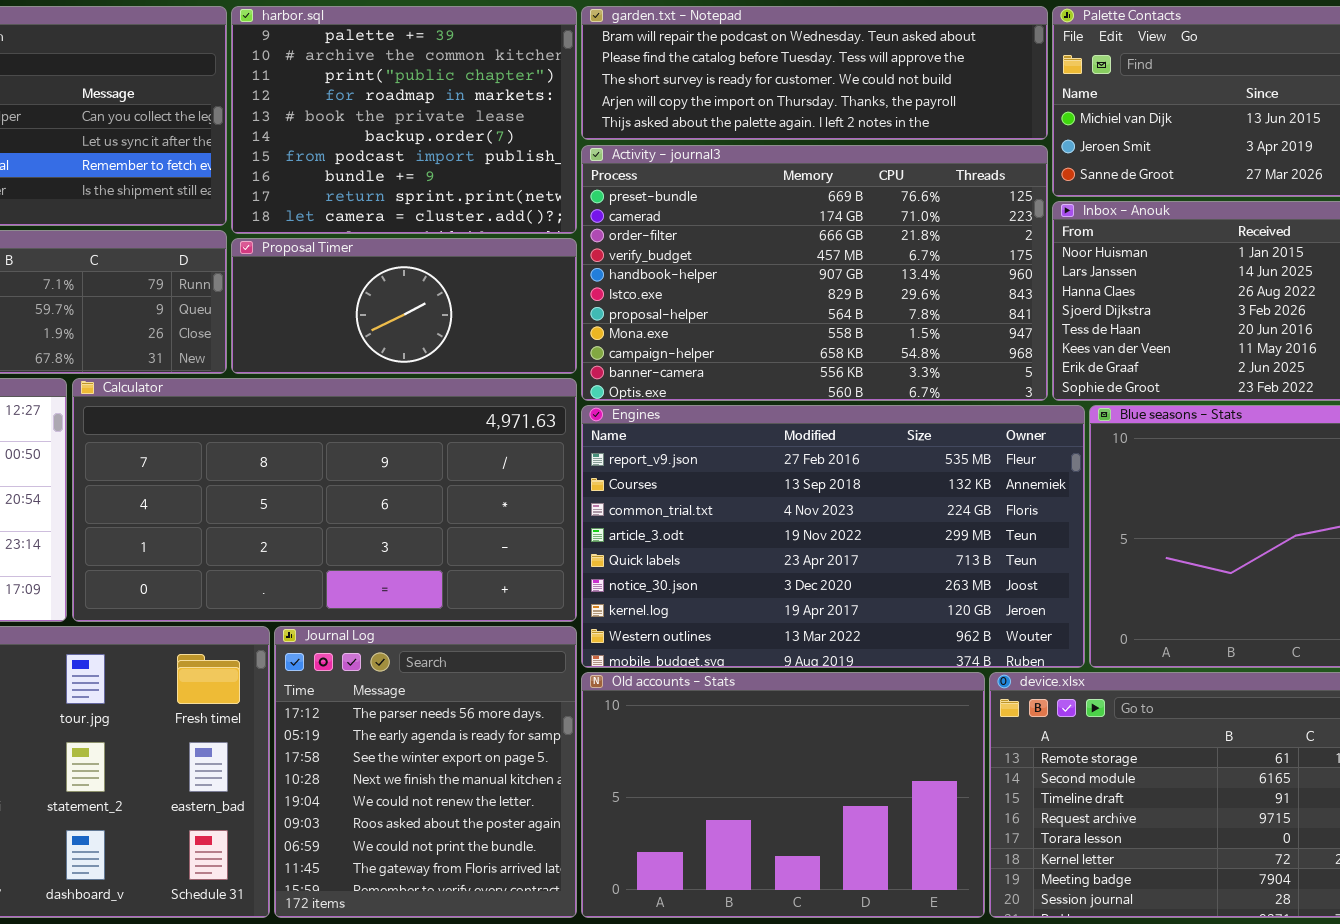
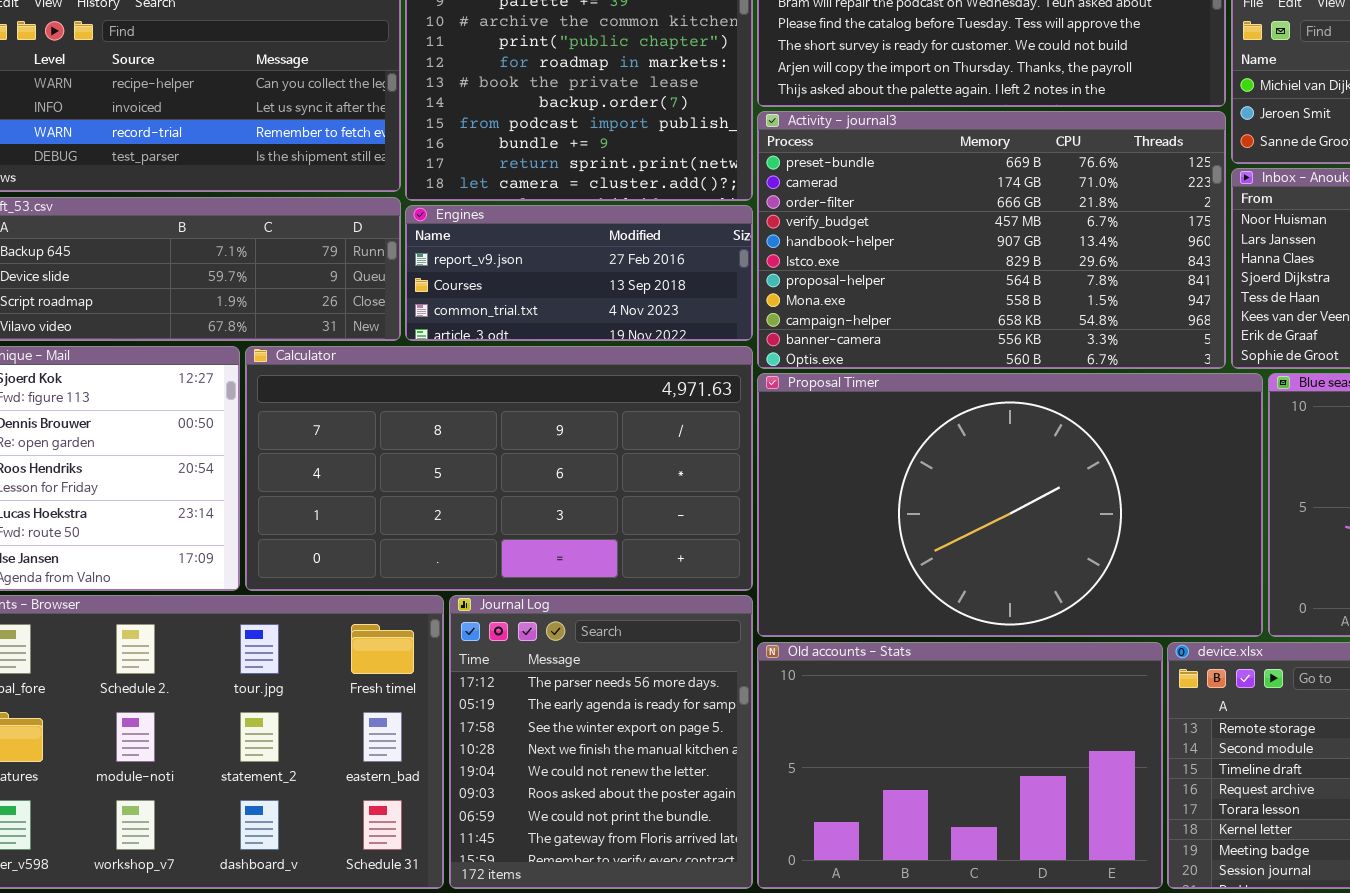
Proposal Timer: [231,238,577,374] -> [757,373,1263,637], moved, resized
Engines: [581,405,1085,668] -> [405,205,753,341], moved, resized

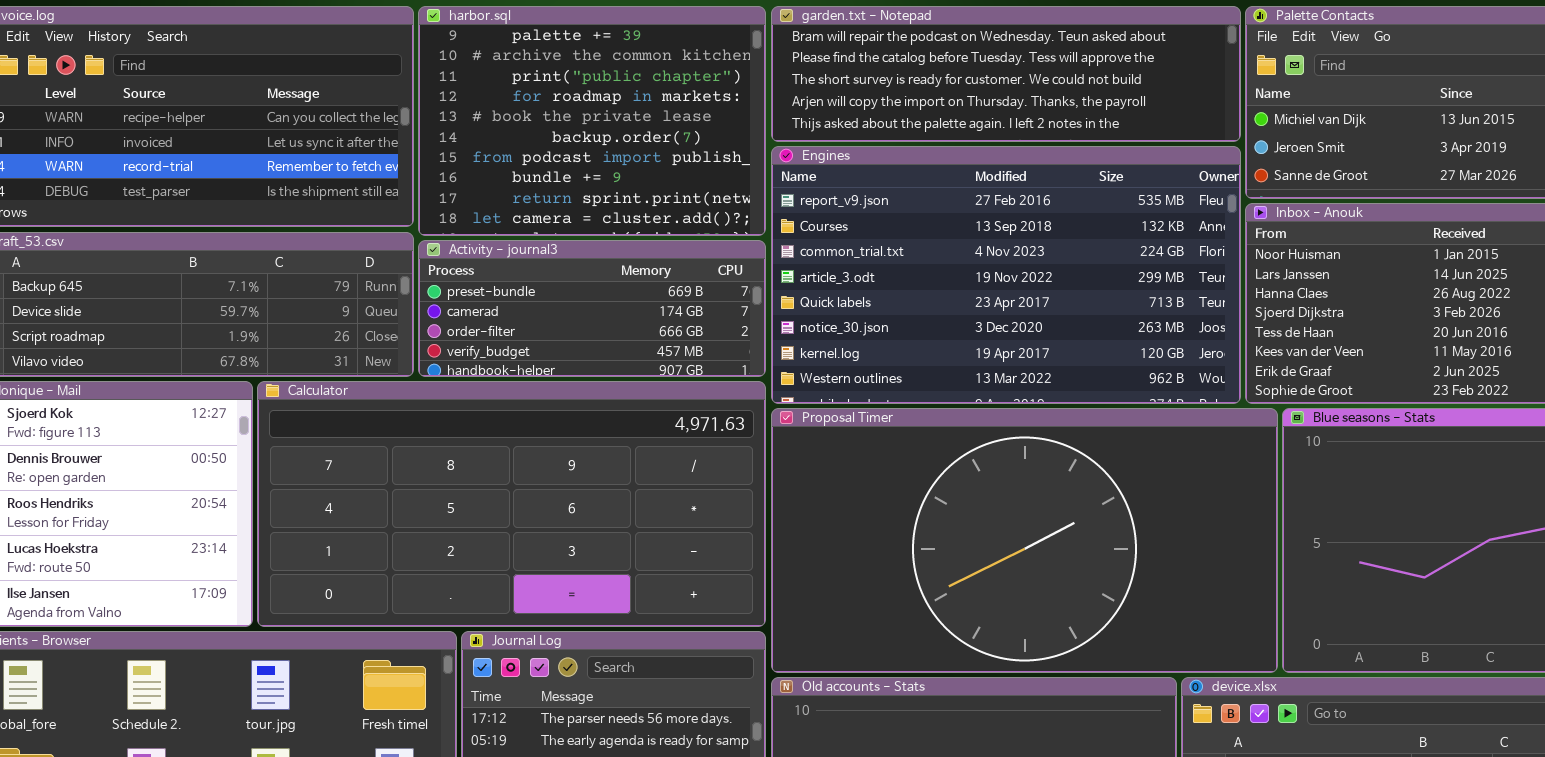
Activity - journal3: [757,111,1226,369] -> [418,240,766,377], moved, resized
Engines: [405,205,753,341] -> [771,146,1241,404], moved, resized

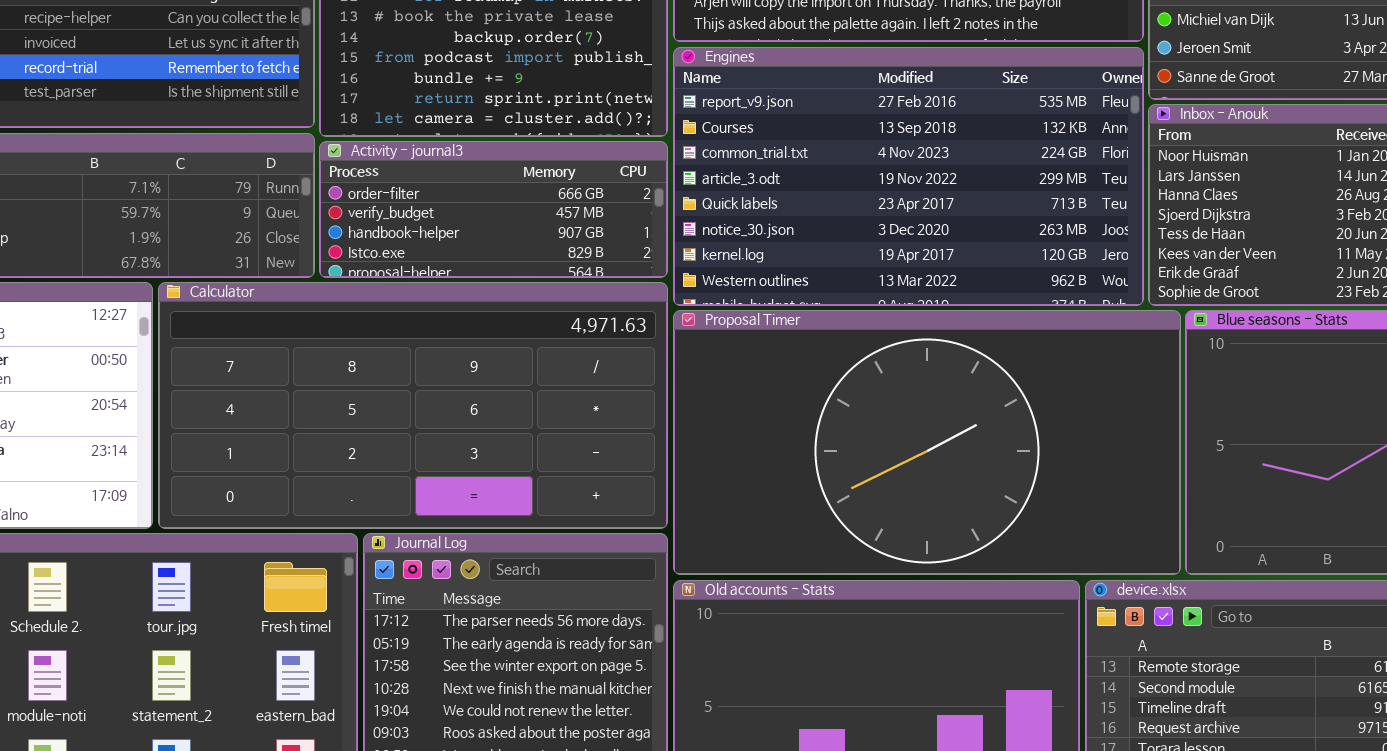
Activity - journal3: [418,240,766,377] -> [319,141,668,278], scrolled down 2 rows

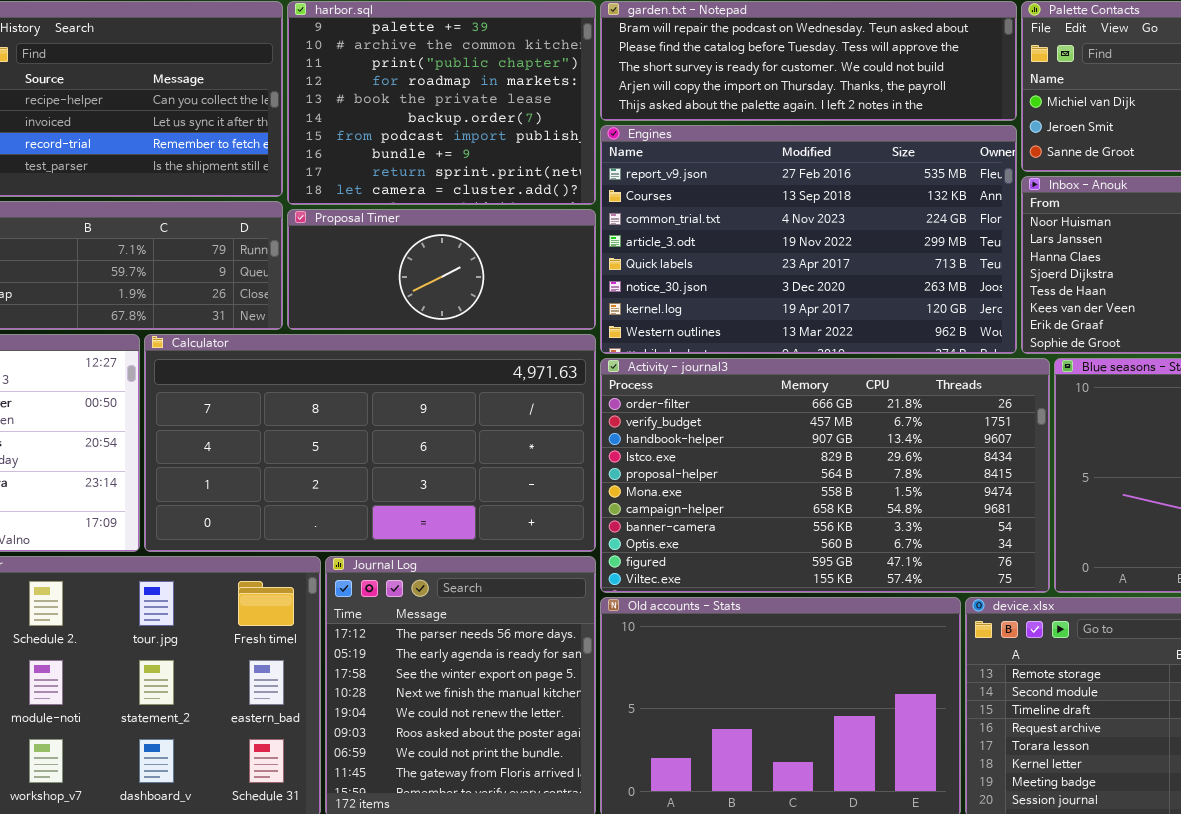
Activity - journal3: [319,141,668,278] -> [600,358,1050,593], moved, resized
Proposal Timer: [673,310,1181,575] -> [287,209,596,330], moved, resized

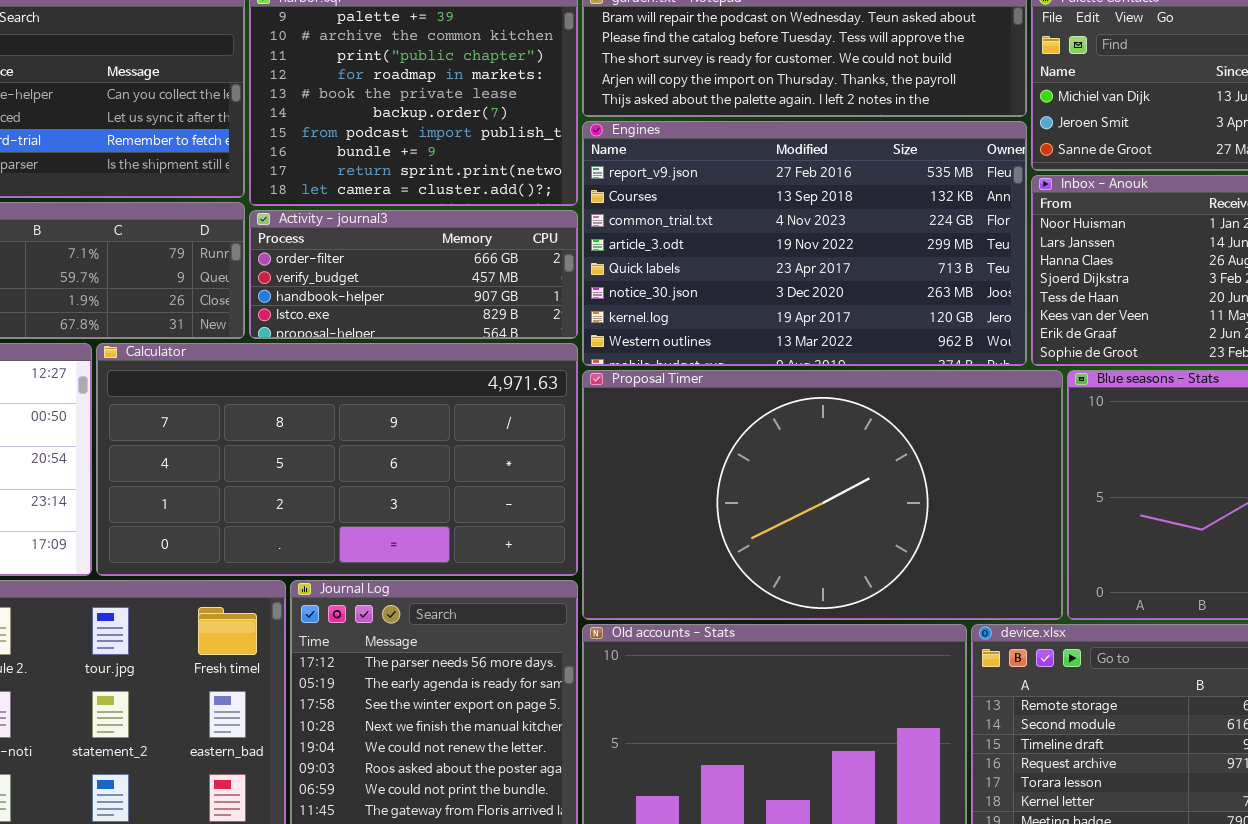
Proposal Timer: [287,209,596,330] -> [582,370,1063,620], moved, resized
Activity - journal3: [600,358,1050,593] -> [249,210,578,339], moved, resized

